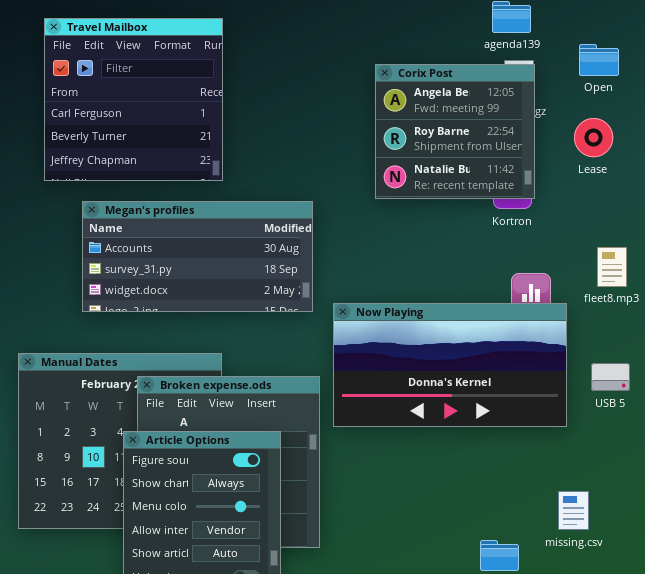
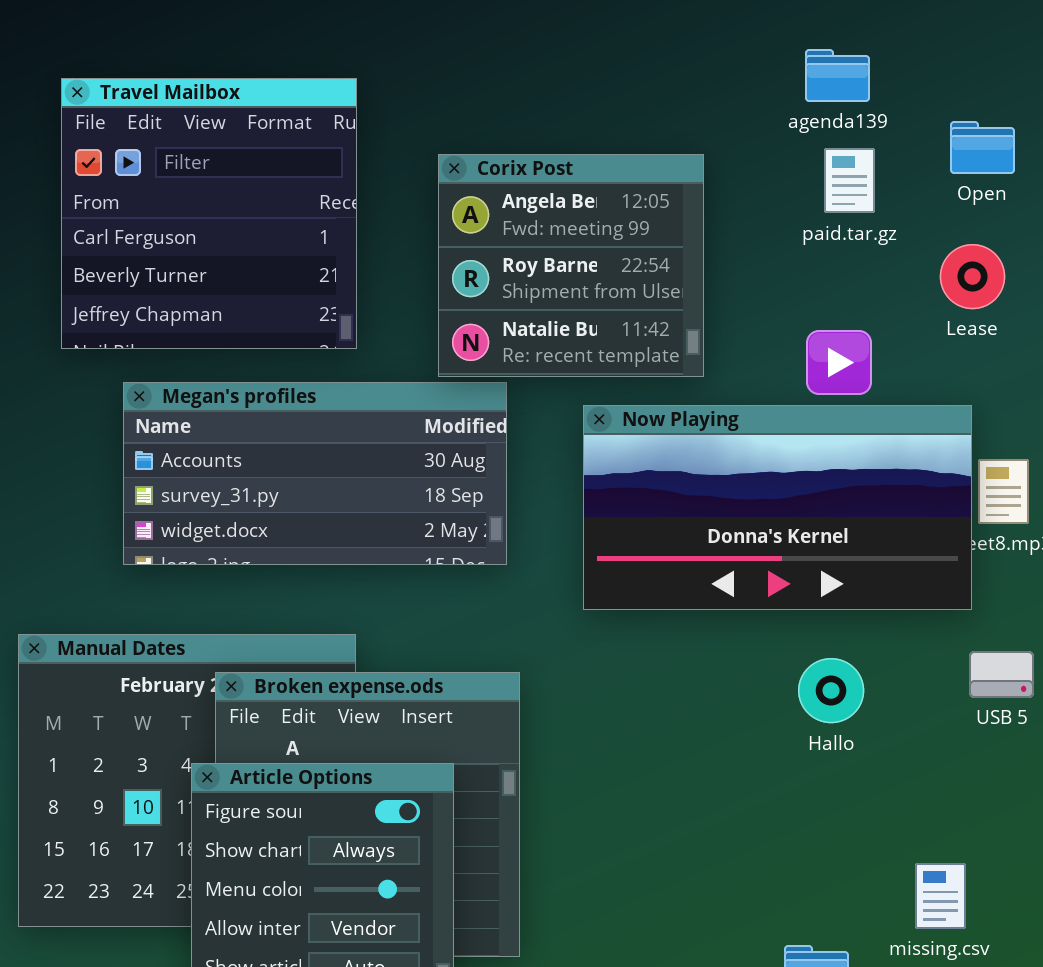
Corix Post: [375,64,535,199] -> [438,154,704,377], moved
Now Playing: [333,303,567,427] -> [583,405,972,610], moved

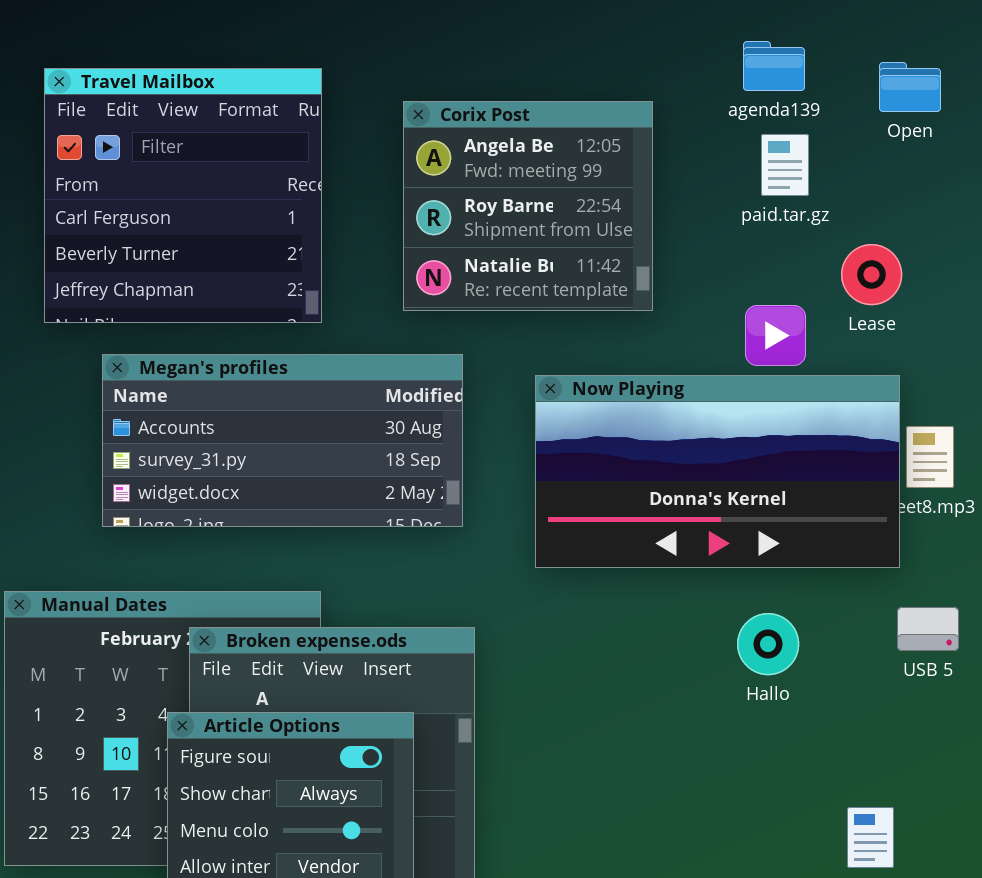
Open: [950,121,1015,174] -> [879,62,941,112], moved
Corix Post: [438,154,704,377] -> [403,101,653,311], moved
Lease: [940,244,1005,309] -> [841,244,902,305], moved

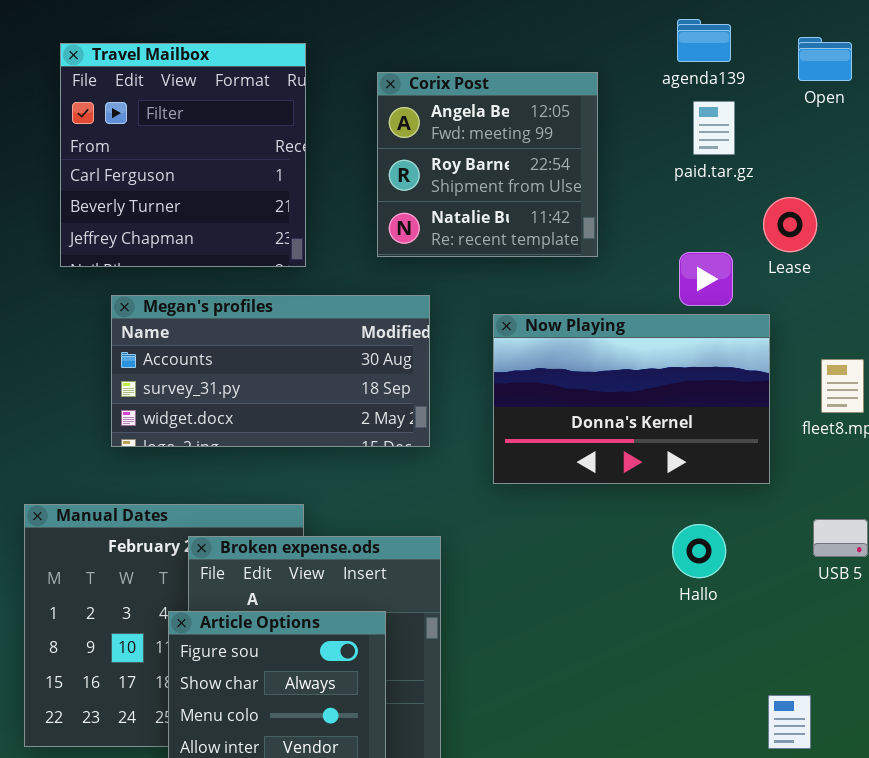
Now Playing: [535,375,900,568] -> [493,314,770,484], resized

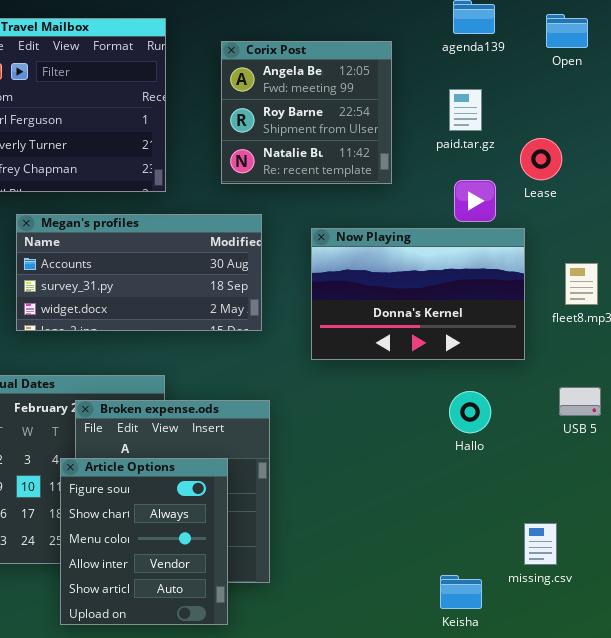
paid.tar.gz: [693,101,735,155] -> [449,89,482,131], moved

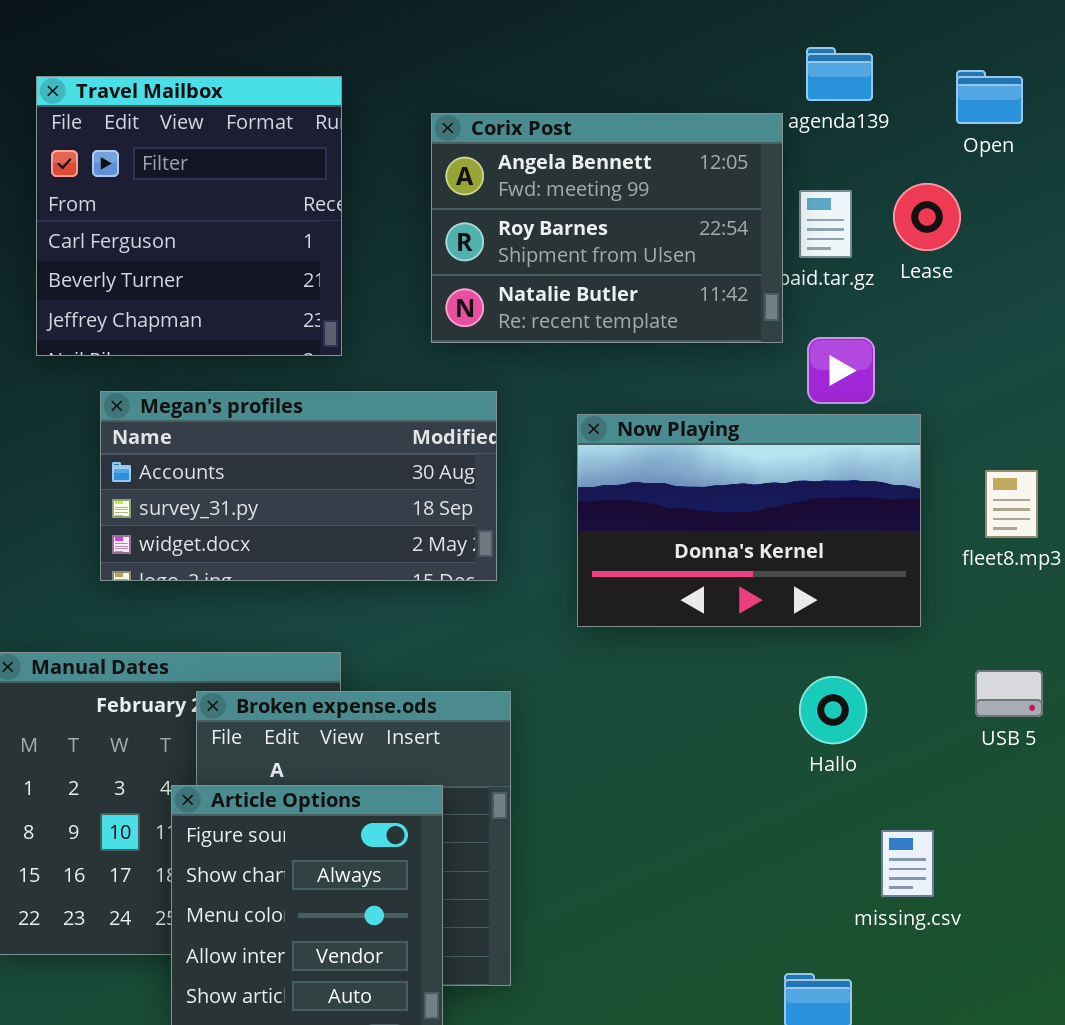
Corix Post: [221,41,392,184] -> [431,113,783,343], resized
Lease: [520,138,562,180] -> [893,183,961,251], moved
missing.csv: [524,523,557,565] -> [881,830,934,897], moved

